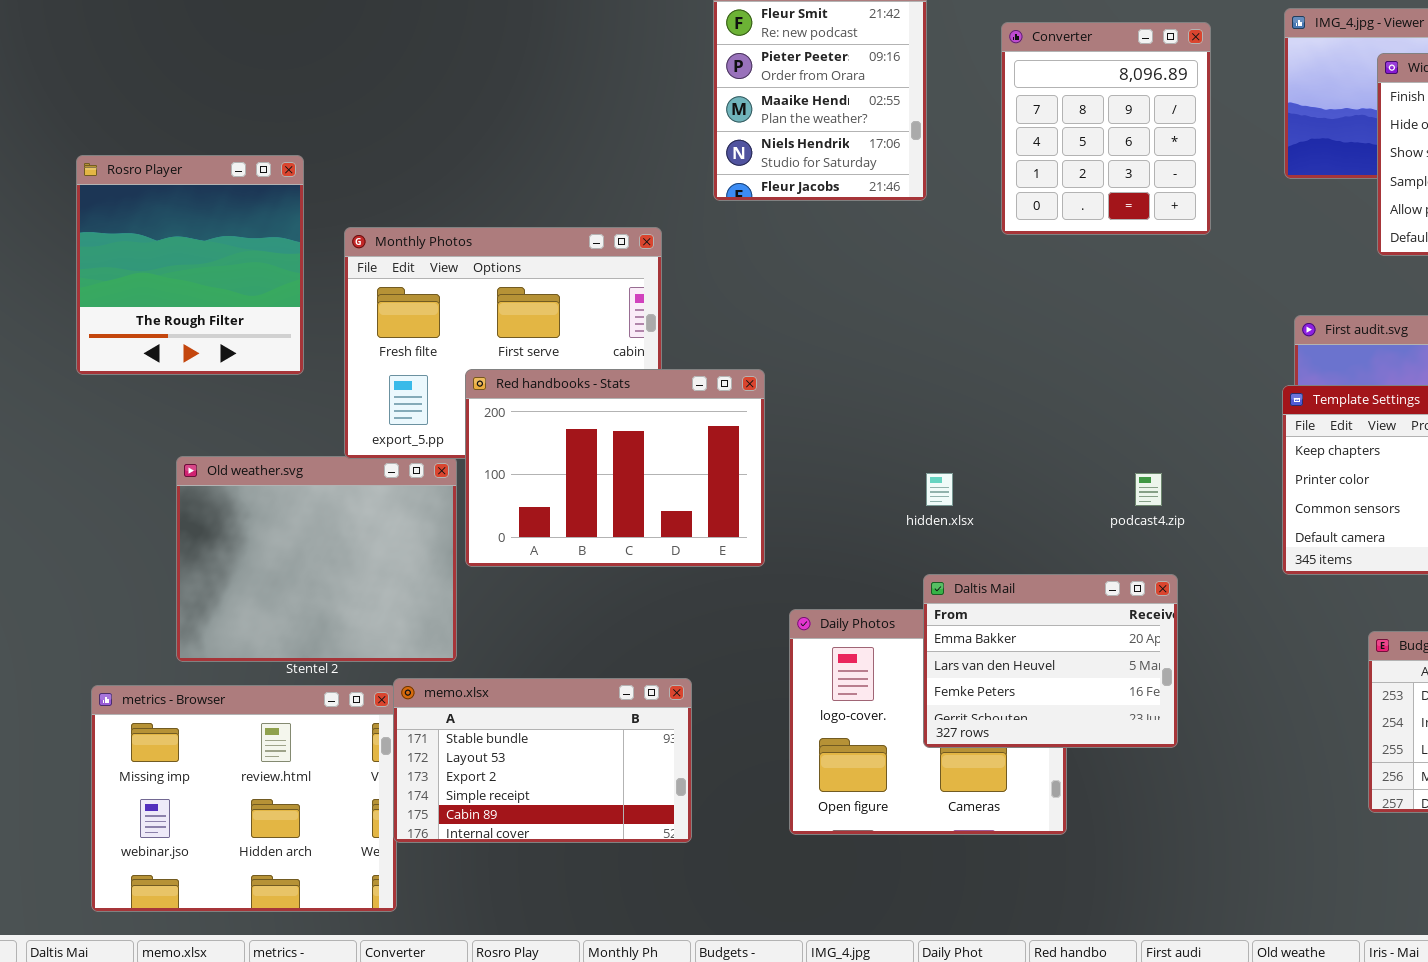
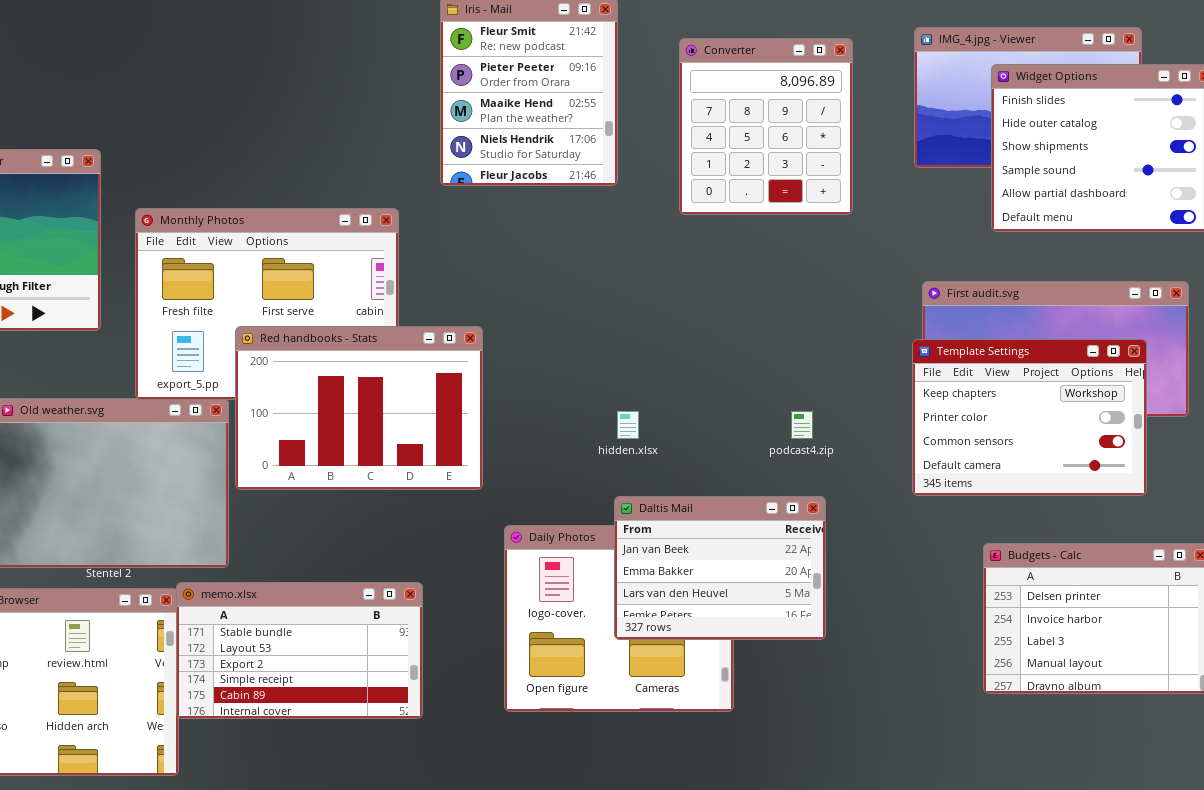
Daltis Mail: [923,574,1178,748] -> [614,496,826,640], scrolled up 1 row

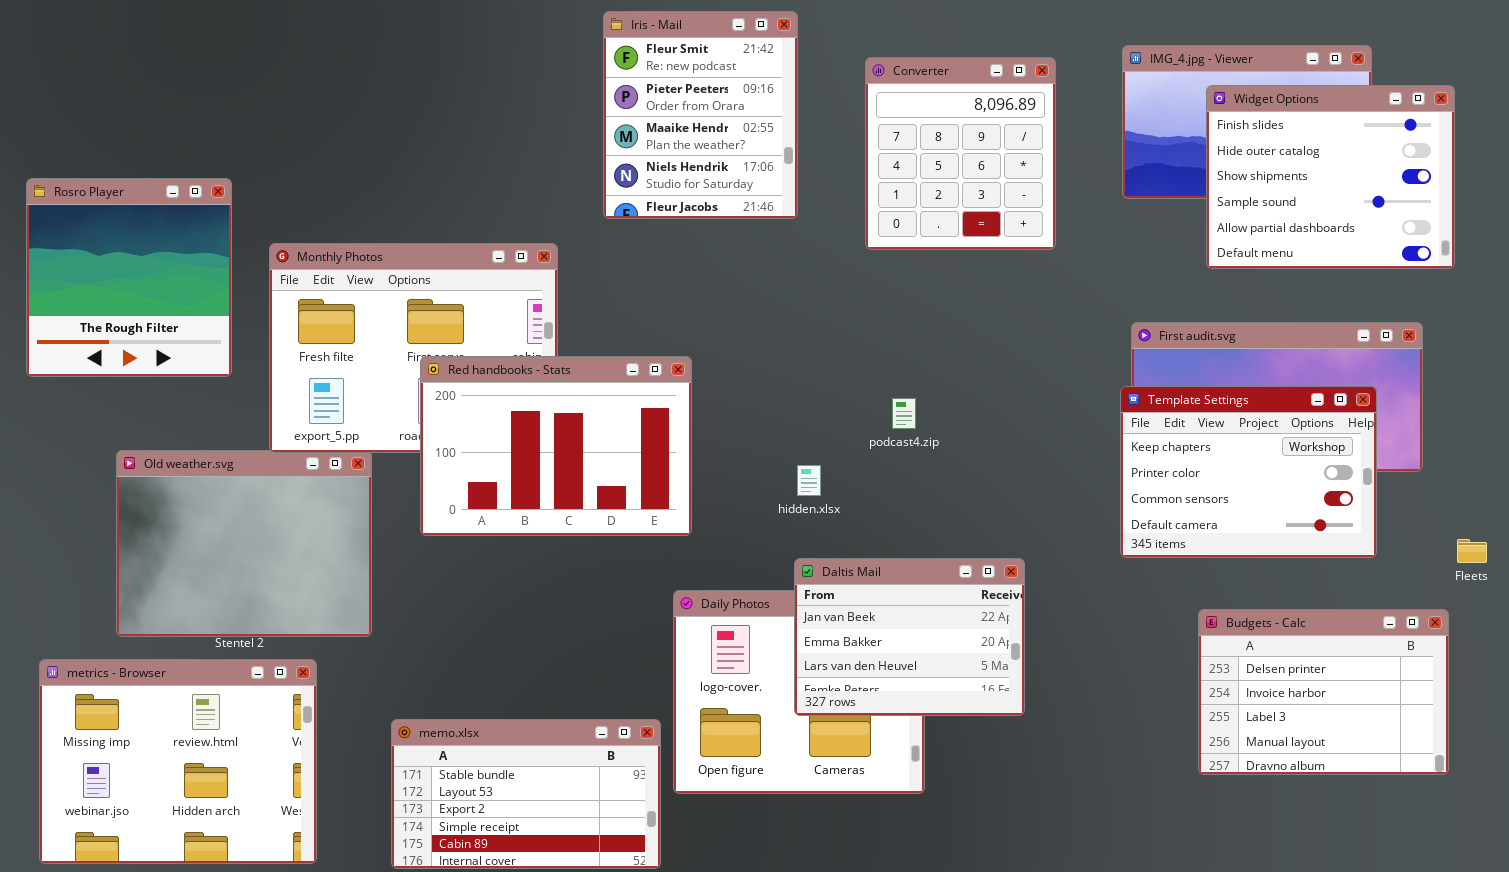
Red handbooks - Stats: [235,326,483,490] -> [420,356,692,536], moved
podcast4.zip: [791,411,813,439] -> [892,398,916,429], moved
memo.xlsx: [176,582,423,719] -> [391,719,661,869], moved

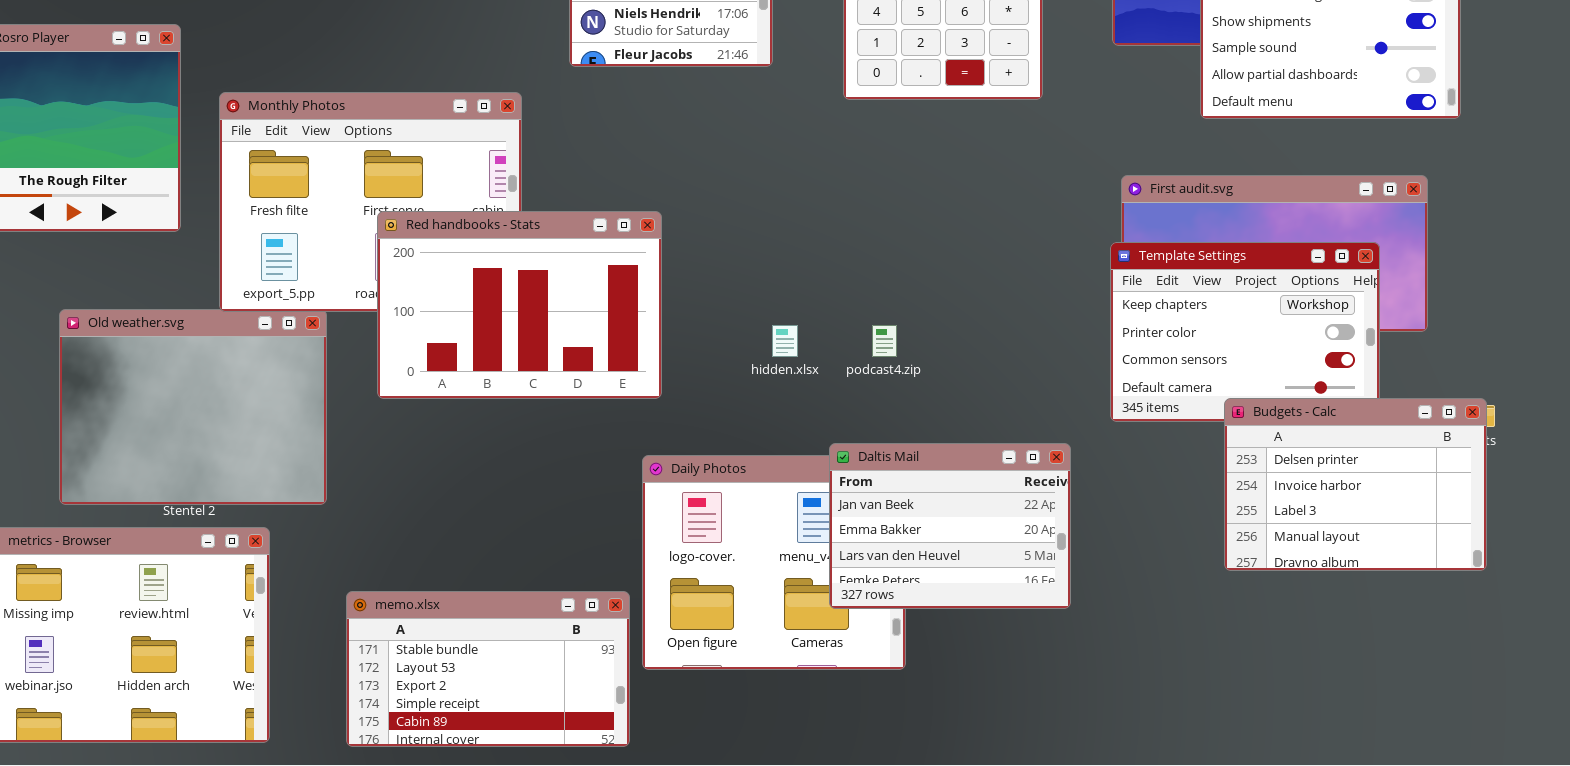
podcast4.zip: [892,398,916,429] -> [872,325,897,357], moved
Daltis Mail: [794,558,1025,716] -> [829,443,1071,609], moved
Budgets - Calc: [1198,609,1449,775] -> [1224,398,1487,571], moved

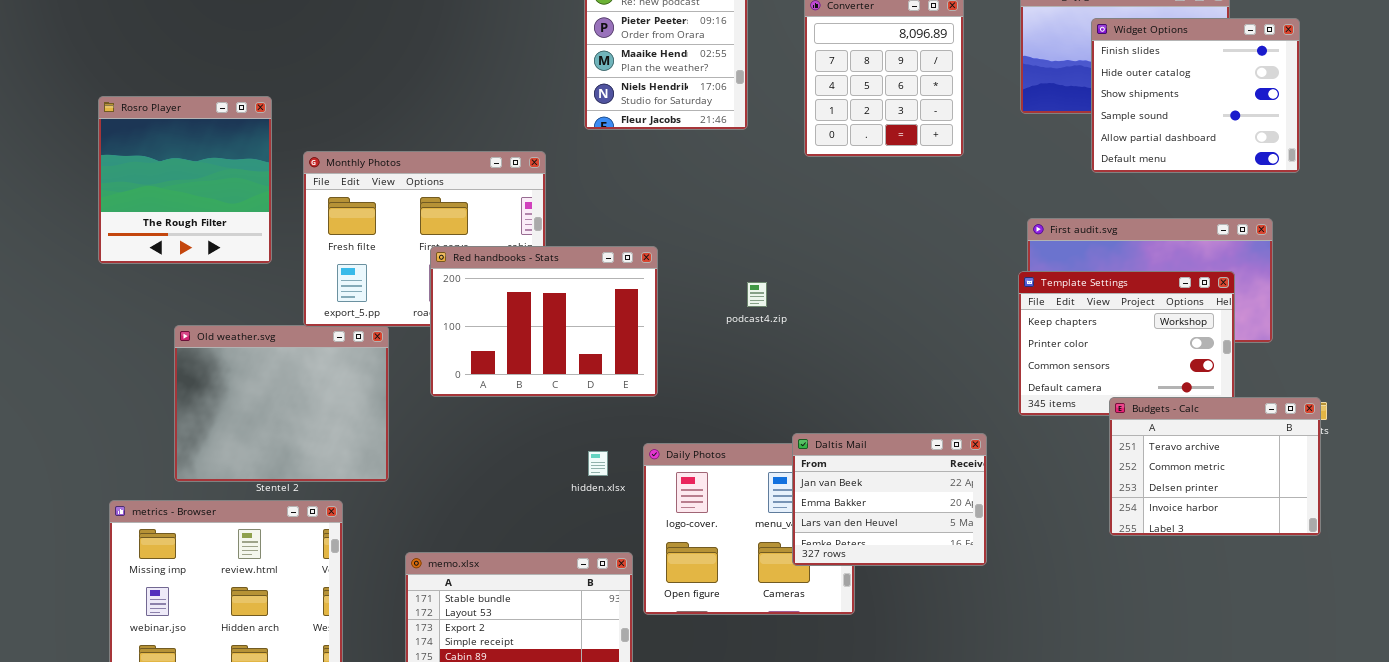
hidden.xlsx: [772,325,798,357] -> [588,451,608,476], moved
podcast4.zip: [872,325,897,357] -> [747,282,767,307], moved
Budgets - Calc: [1224,398,1487,571] -> [1109,397,1321,536], scrolled up 2 rows

